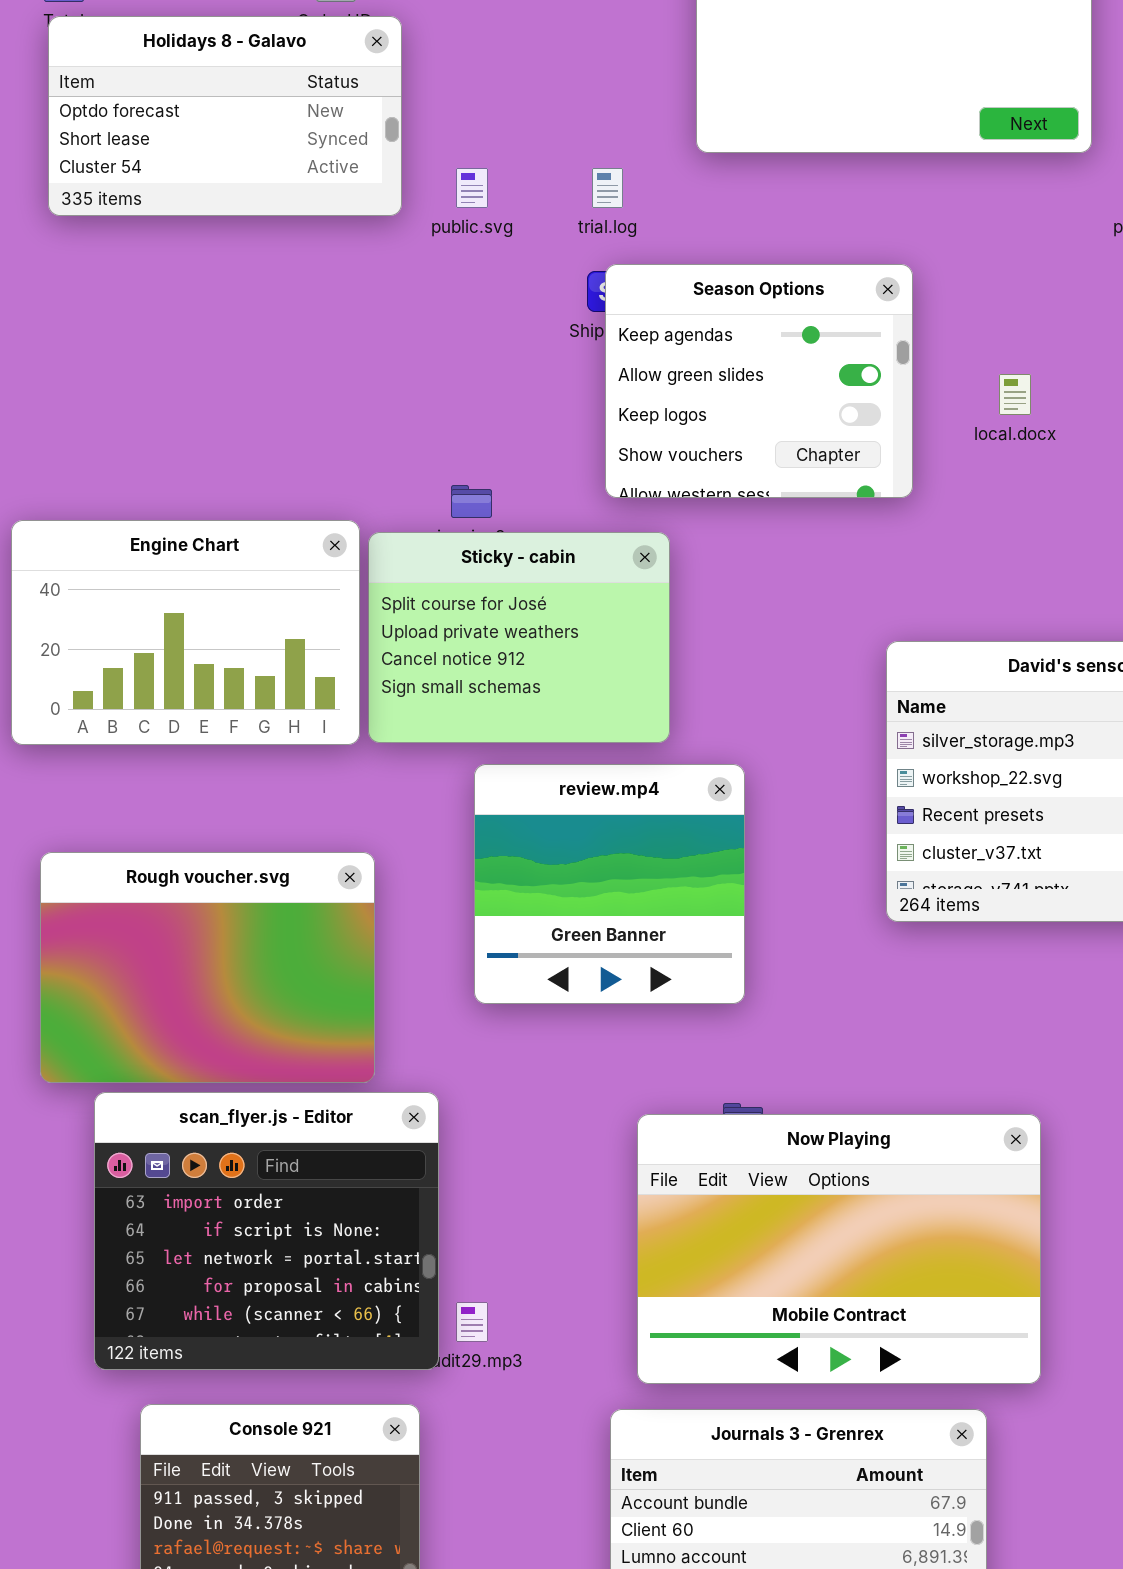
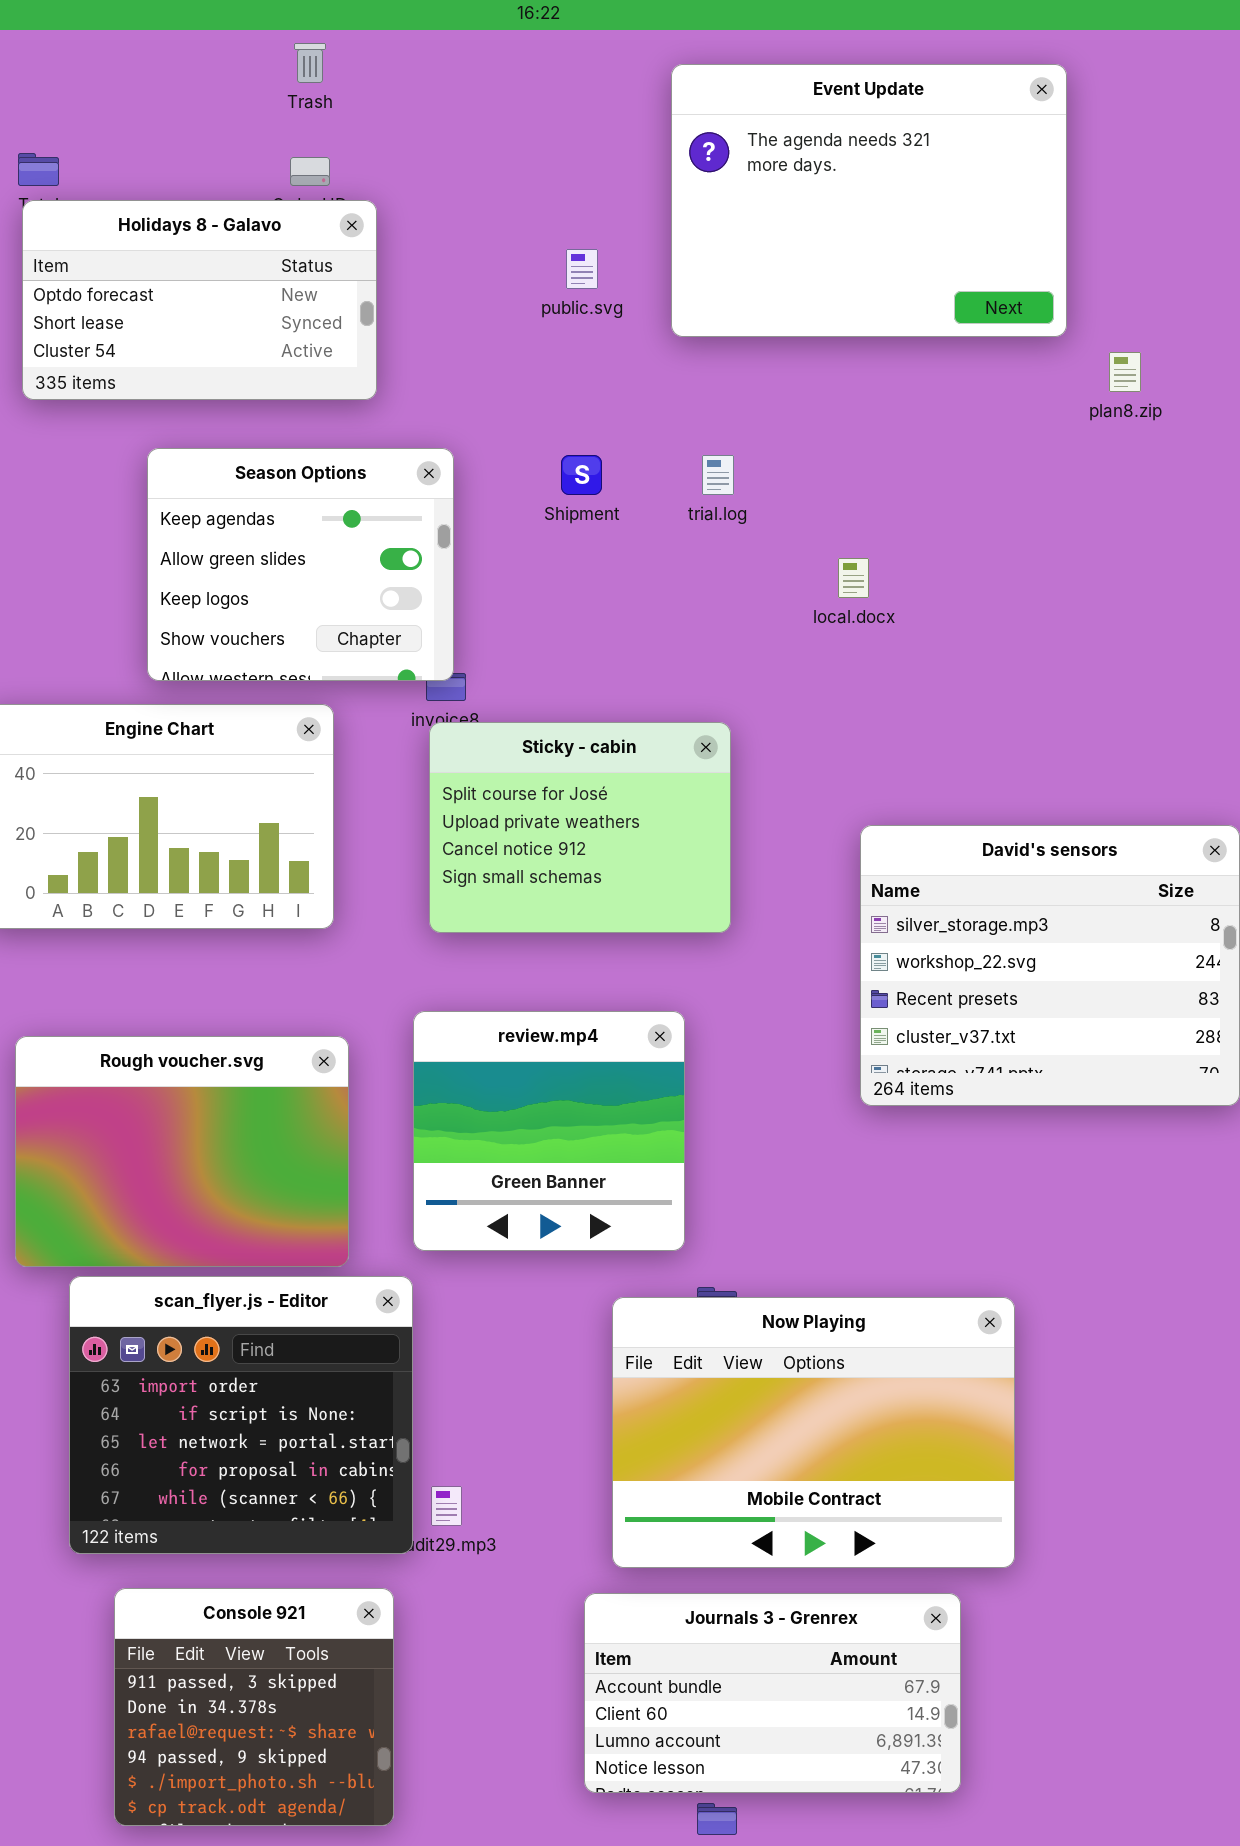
public.svg: [456,168,488,208] -> [566,249,598,289], moved
trial.log: [592,168,623,208] -> [702,455,734,495], moved
Season Options: [605,264,913,498] -> [147,448,454,681], moved
local.docx: [999,374,1031,415] -> [838,558,869,598], moved
Sticky - cabin: [368,532,670,743] -> [429,722,731,933], moved
review.mp4: [474,764,745,1004] -> [413,1011,685,1251], moved

